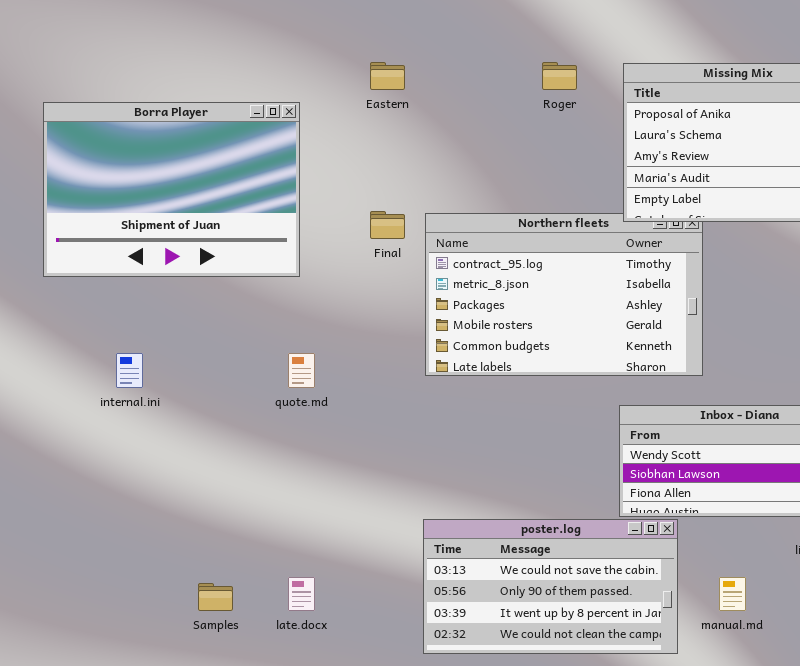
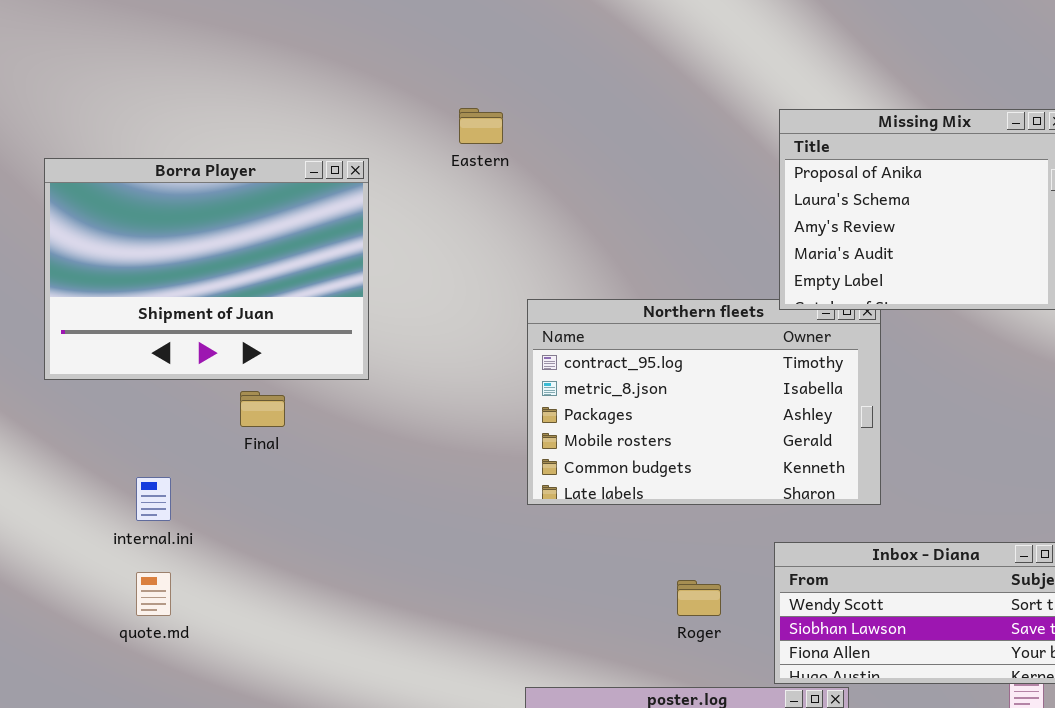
Roger: [542,62,577,90] -> [677,580,721,616], moved
Final: [370,211,405,239] -> [240,391,285,427], moved
quote.md: [288,353,315,388] -> [136,572,171,616], moved

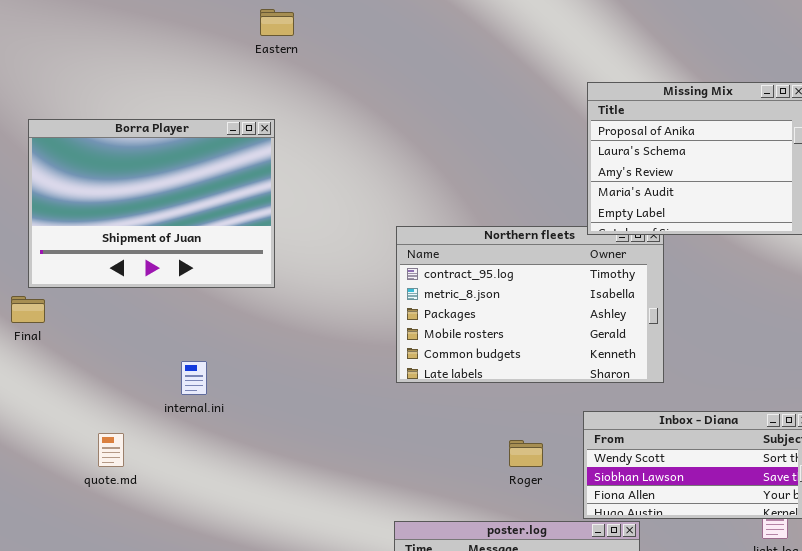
Eastern: [459,108,503,144] -> [260,9,294,36], moved
Final: [240,391,285,427] -> [11,296,45,323], moved
internal.ini: [136,477,171,521] -> [181,361,207,395], moved

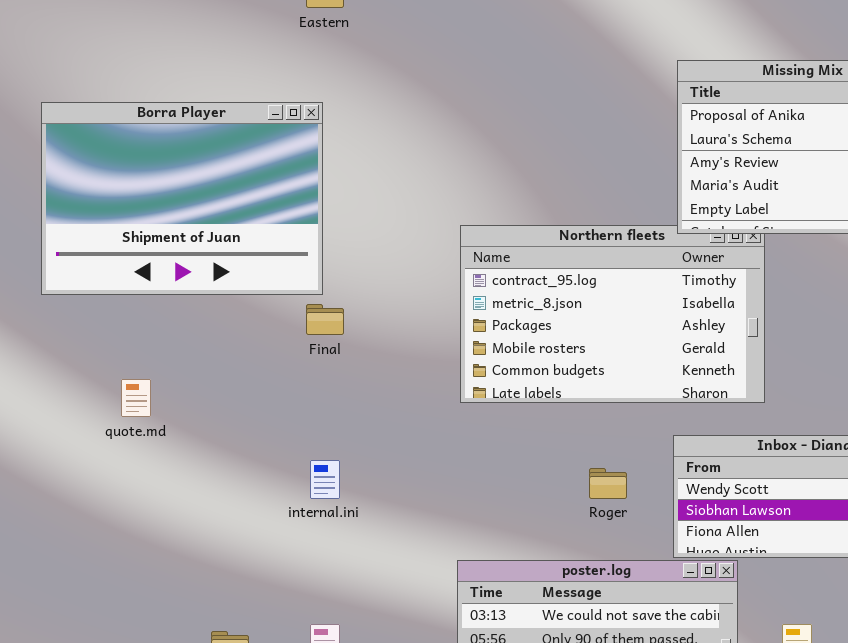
Final: [11,296,45,323] -> [306,304,344,335], moved
internal.ini: [181,361,207,395] -> [310,460,340,499], moved
quote.md: [98,433,124,467] -> [121,379,151,417], moved

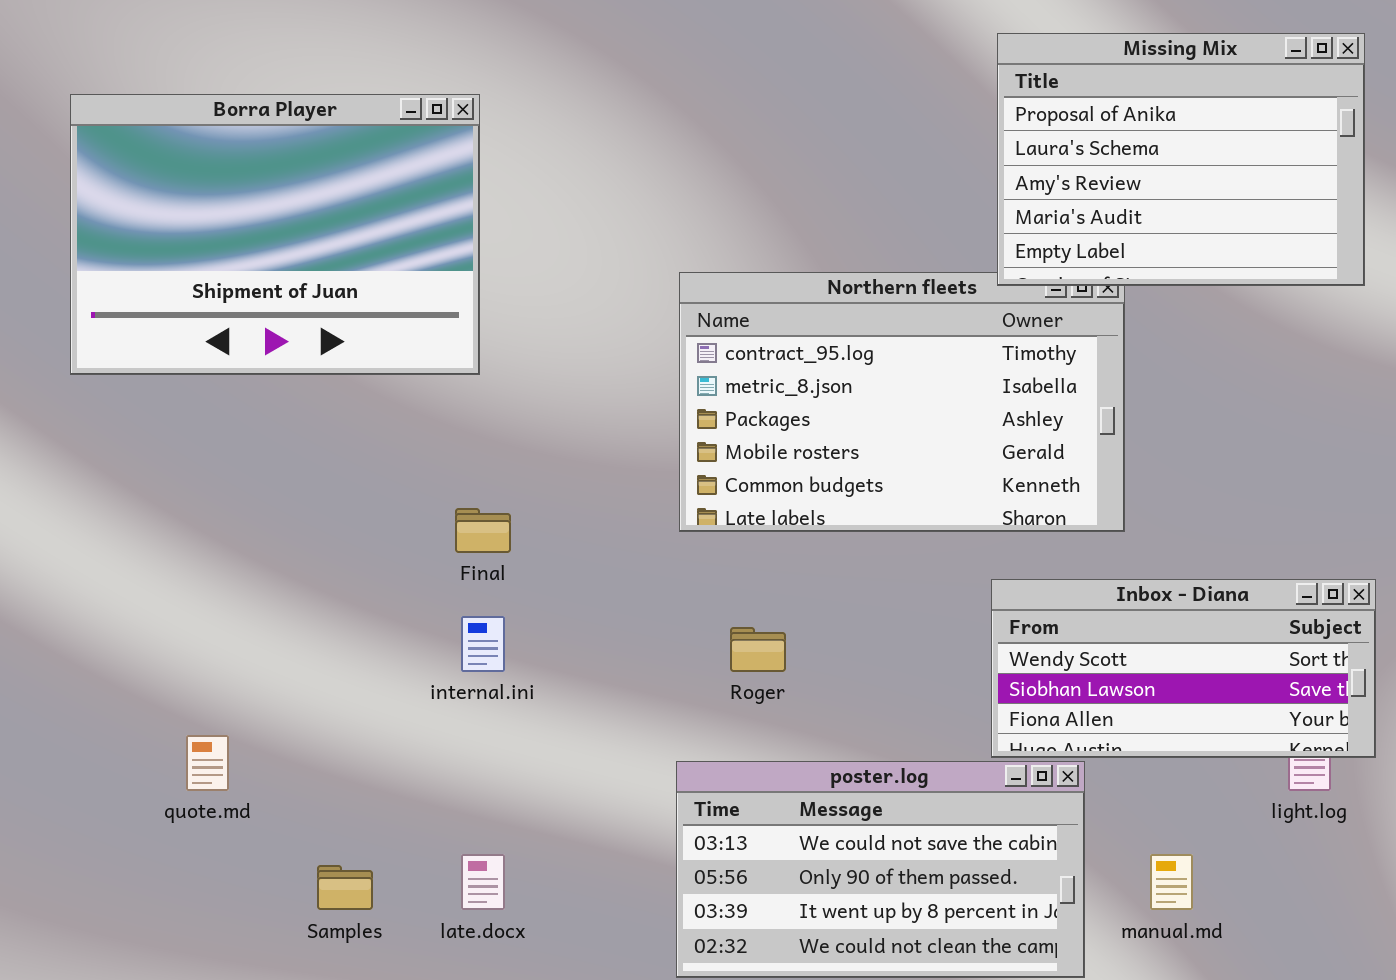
Final: [306,304,344,335] -> [455,508,511,553], moved
quote.md: [121,379,151,417] -> [186,735,229,791], moved
Roger: [589,468,627,499] -> [730,627,786,672], moved

